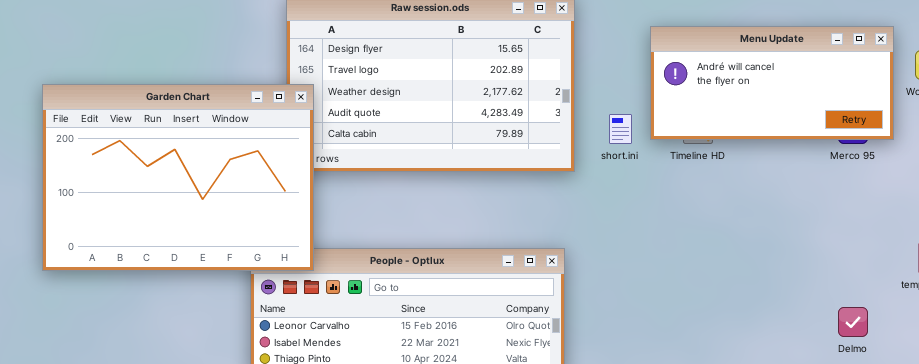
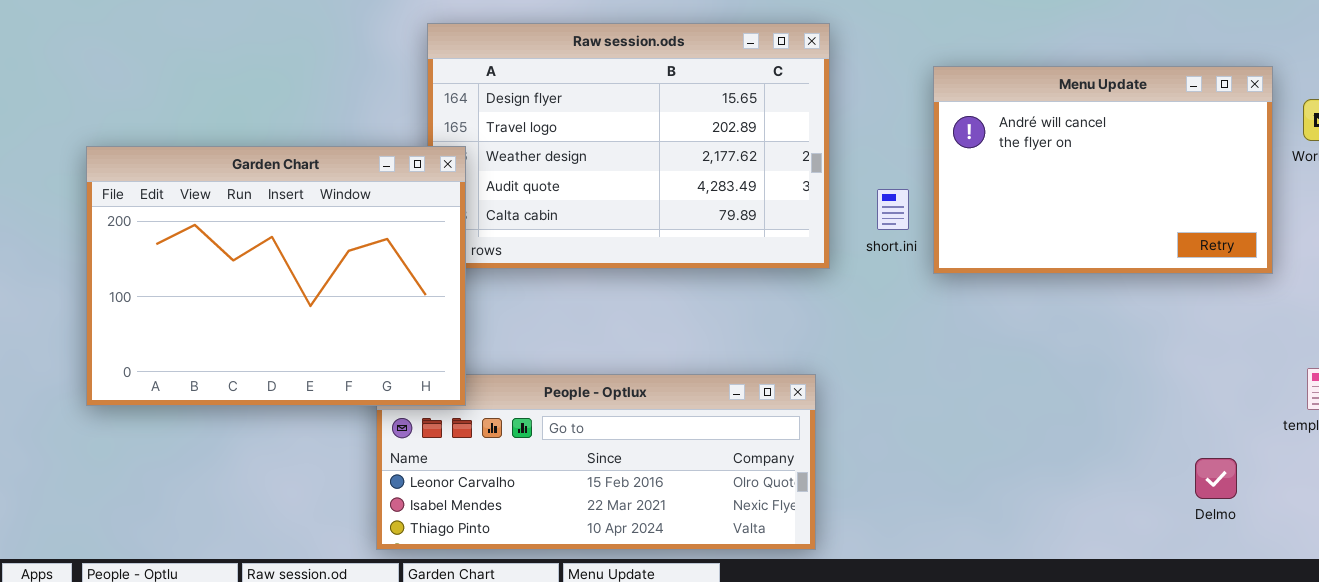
Menu Update: [650,26,894,140] -> [933,66,1273,274], resized

